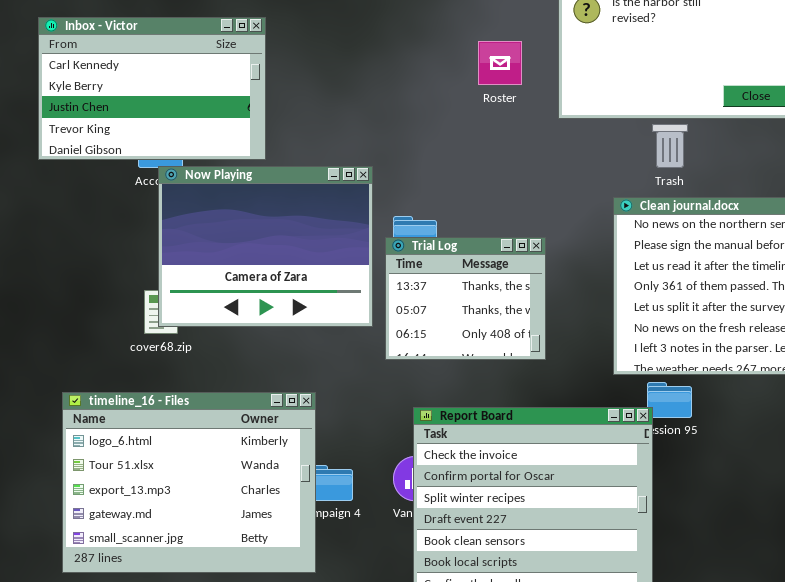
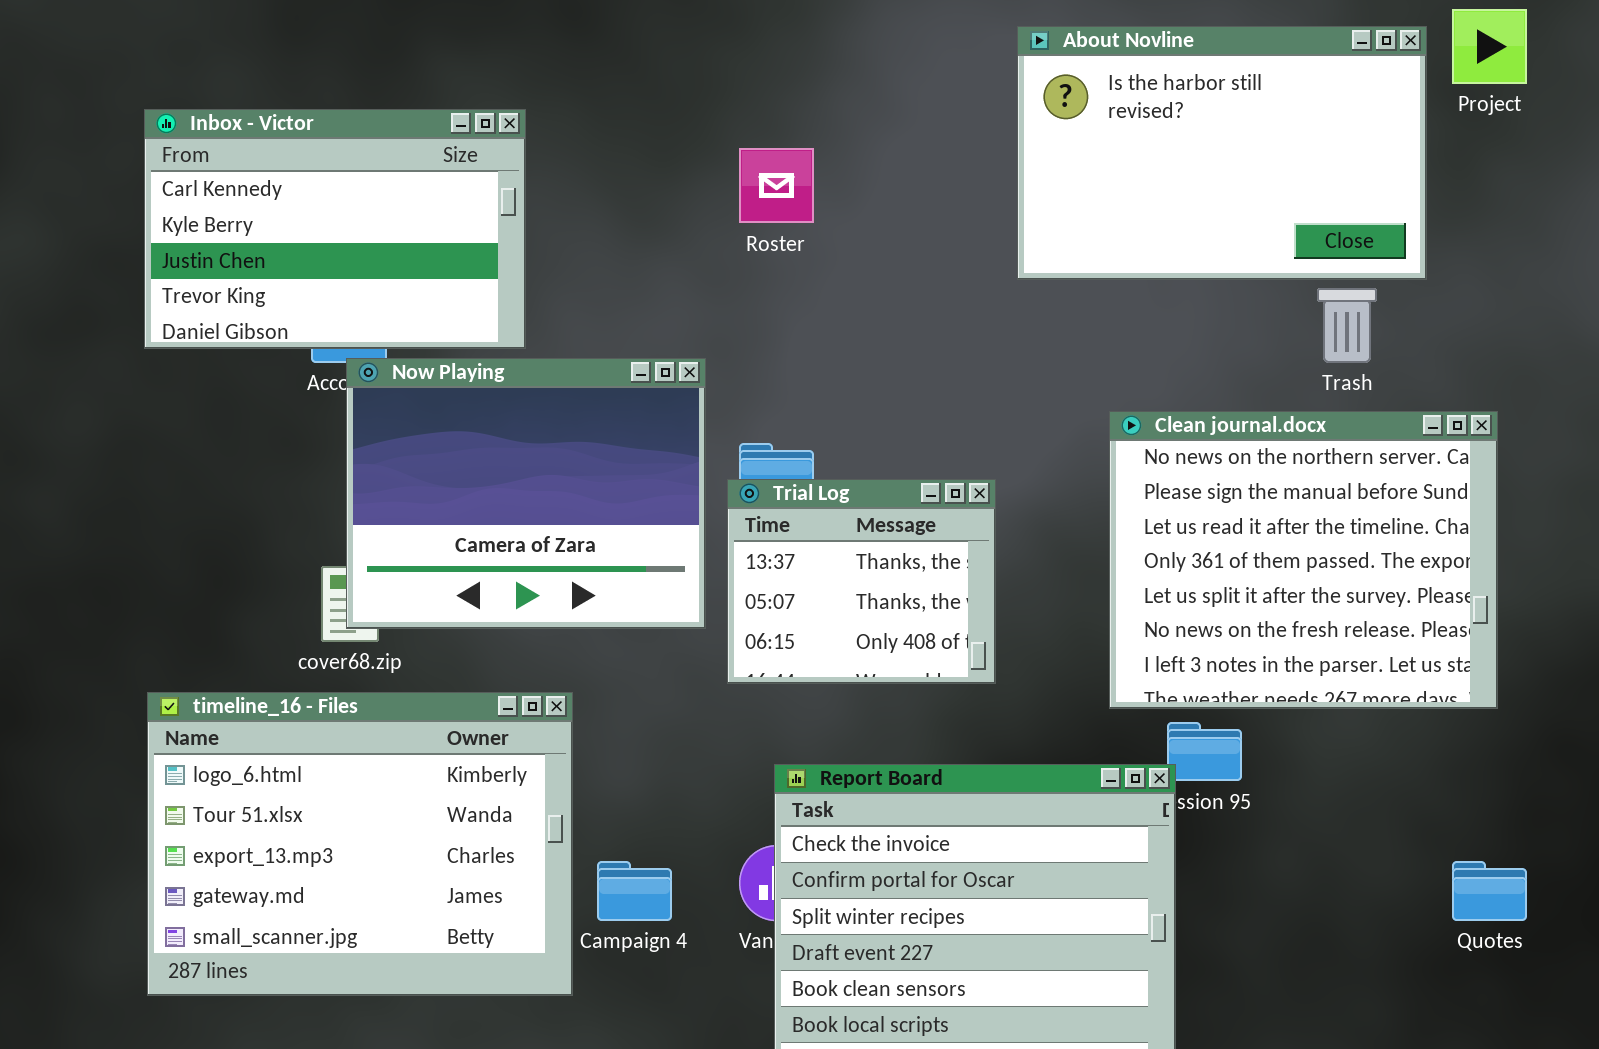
Roster: [478,41,522,85] -> [739,148,814,223], moved
Trash: [652,124,688,168] -> [1317,288,1377,363], moved
timeline_16 - Files: [62,392,316,573] -> [147,692,573,996], moved

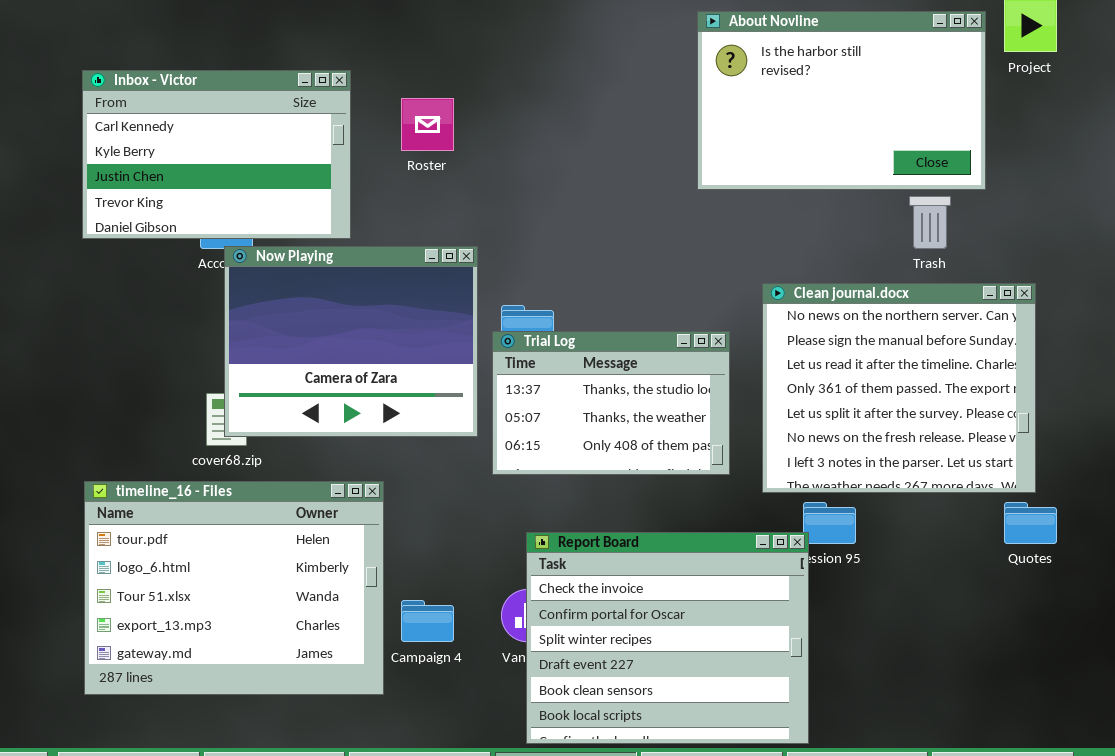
Roster: [739,148,814,223] -> [401,98,454,151], moved
Trial Log: [727,479,996,684] -> [492,331,730,475], resized
timeline_16 - Files: [147,692,573,996] -> [84,481,384,695], scrolled up 1 row
Quotes: [1452,861,1527,921] -> [1004,502,1057,544], moved

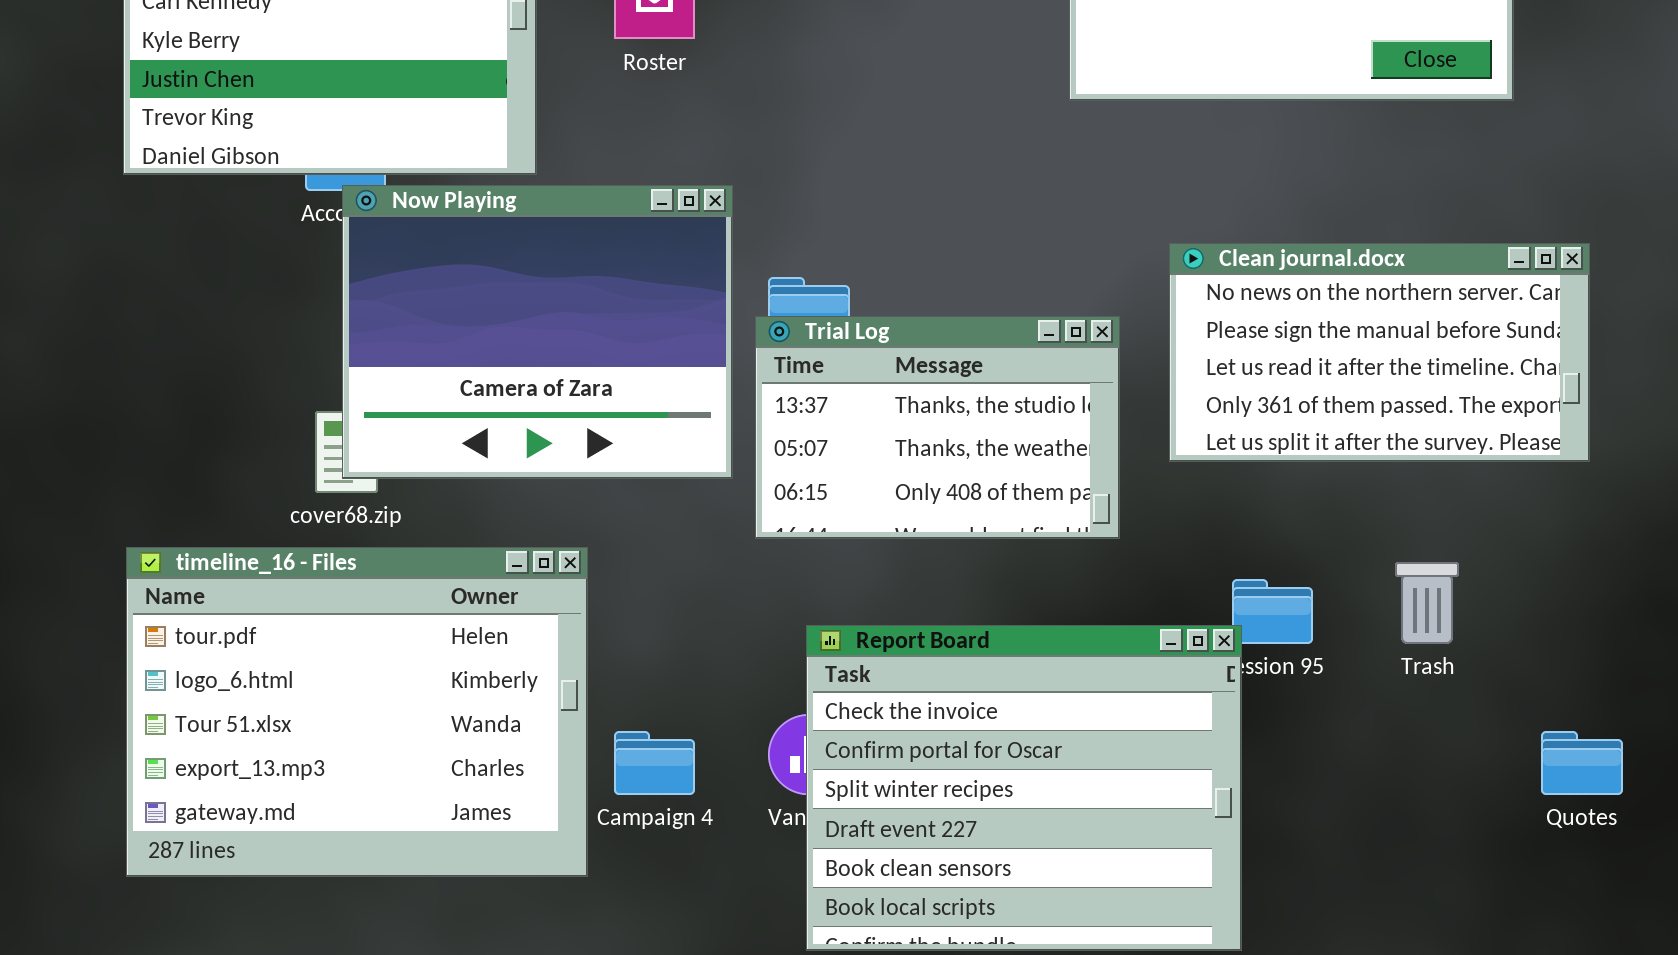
Trash: [909,196,951,249] -> [1395,562,1459,644], moved
Clean journal.docx: [762,283,1036,493] -> [1169,243,1590,462], resized
Quotes: [1004,502,1057,544] -> [1541,731,1623,795], moved

